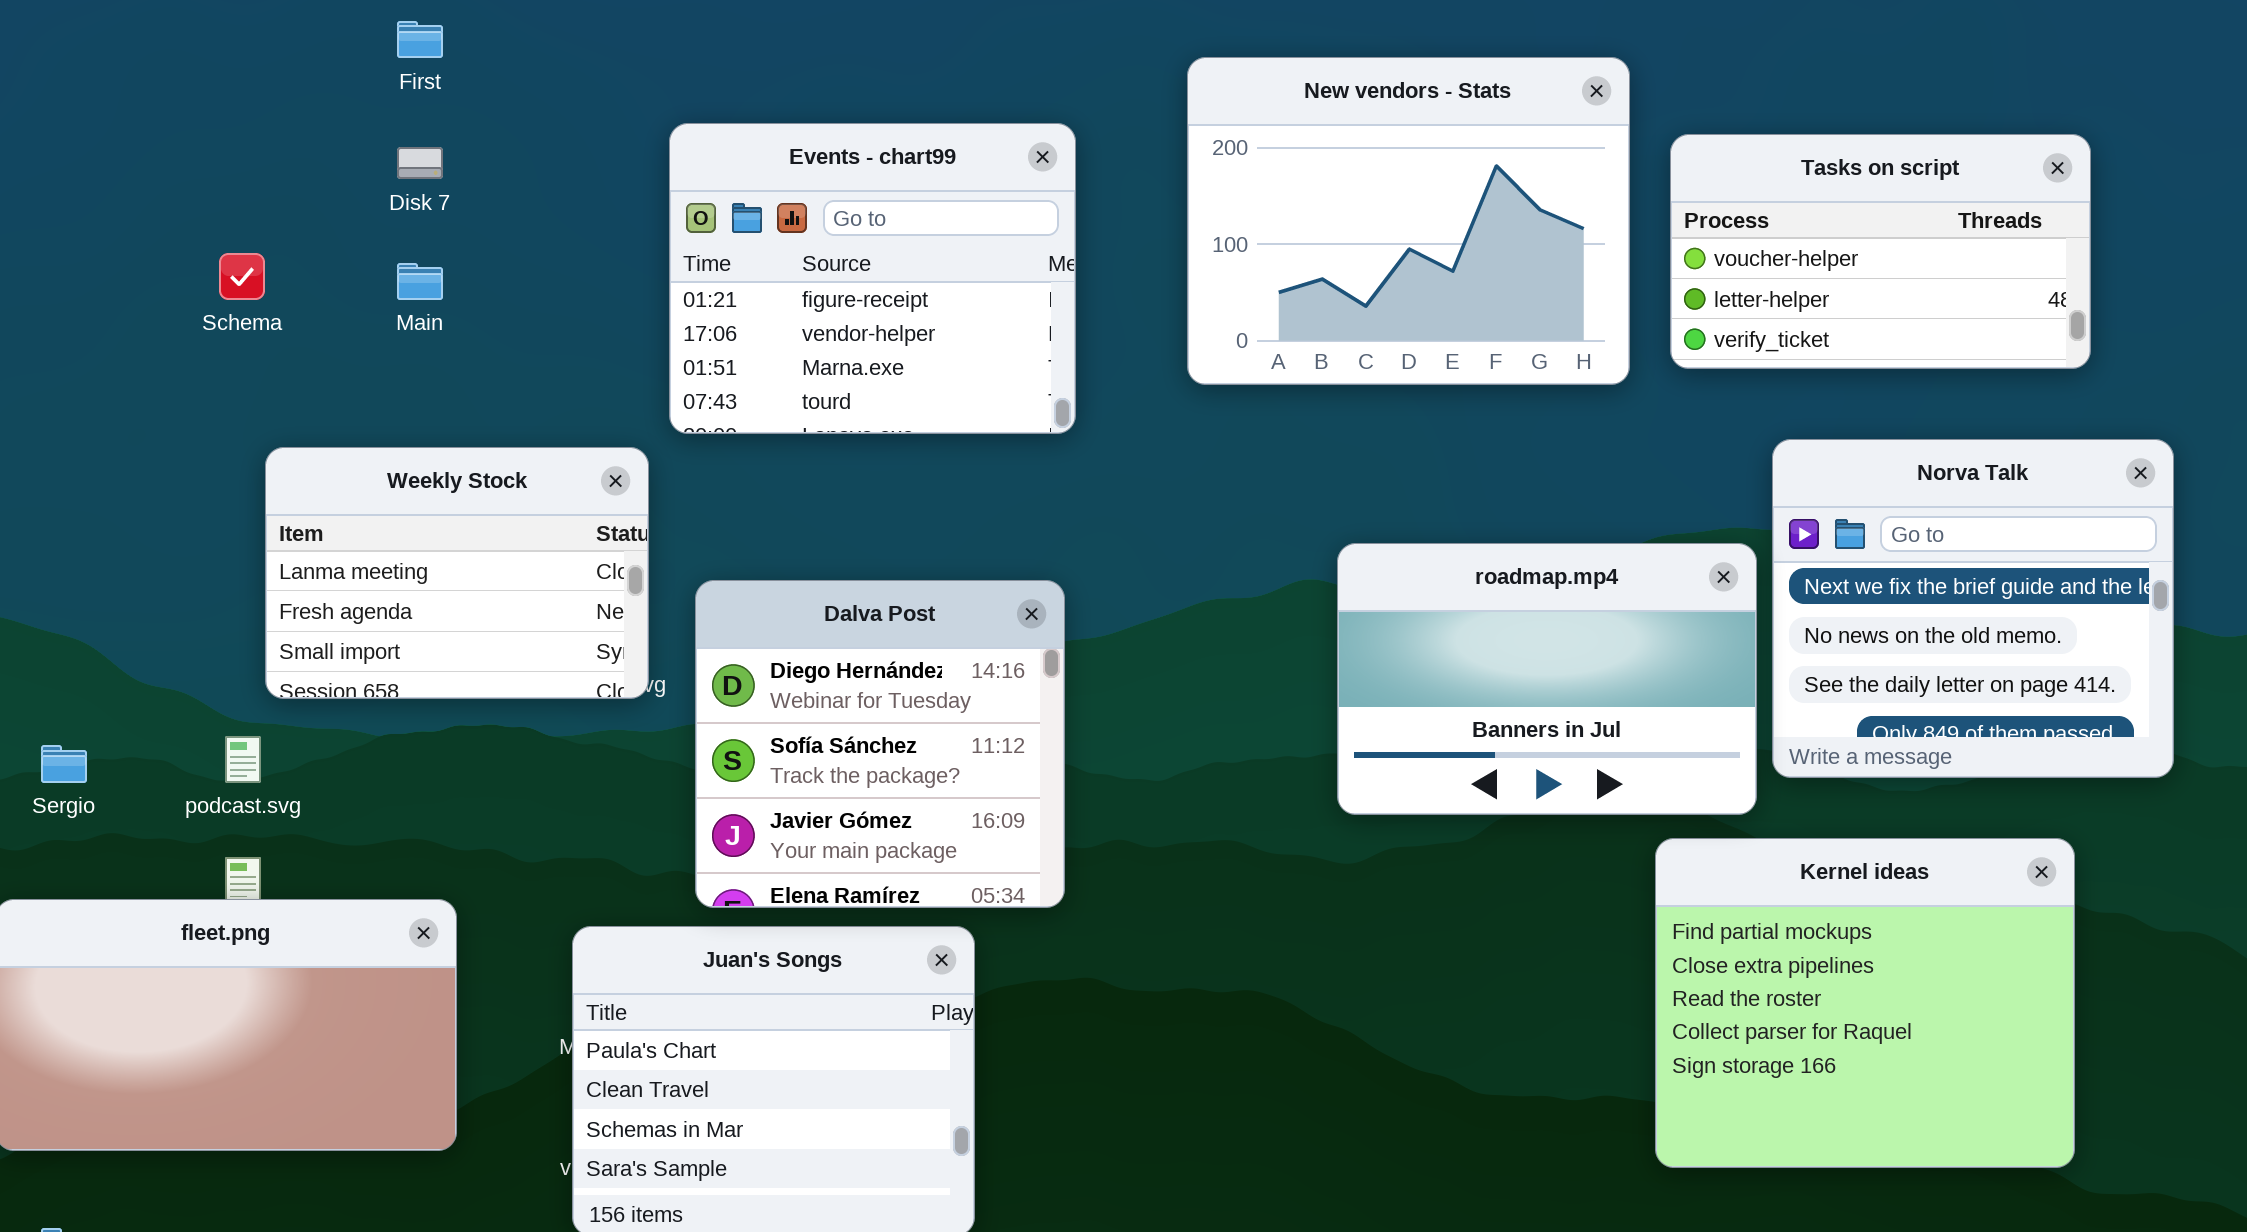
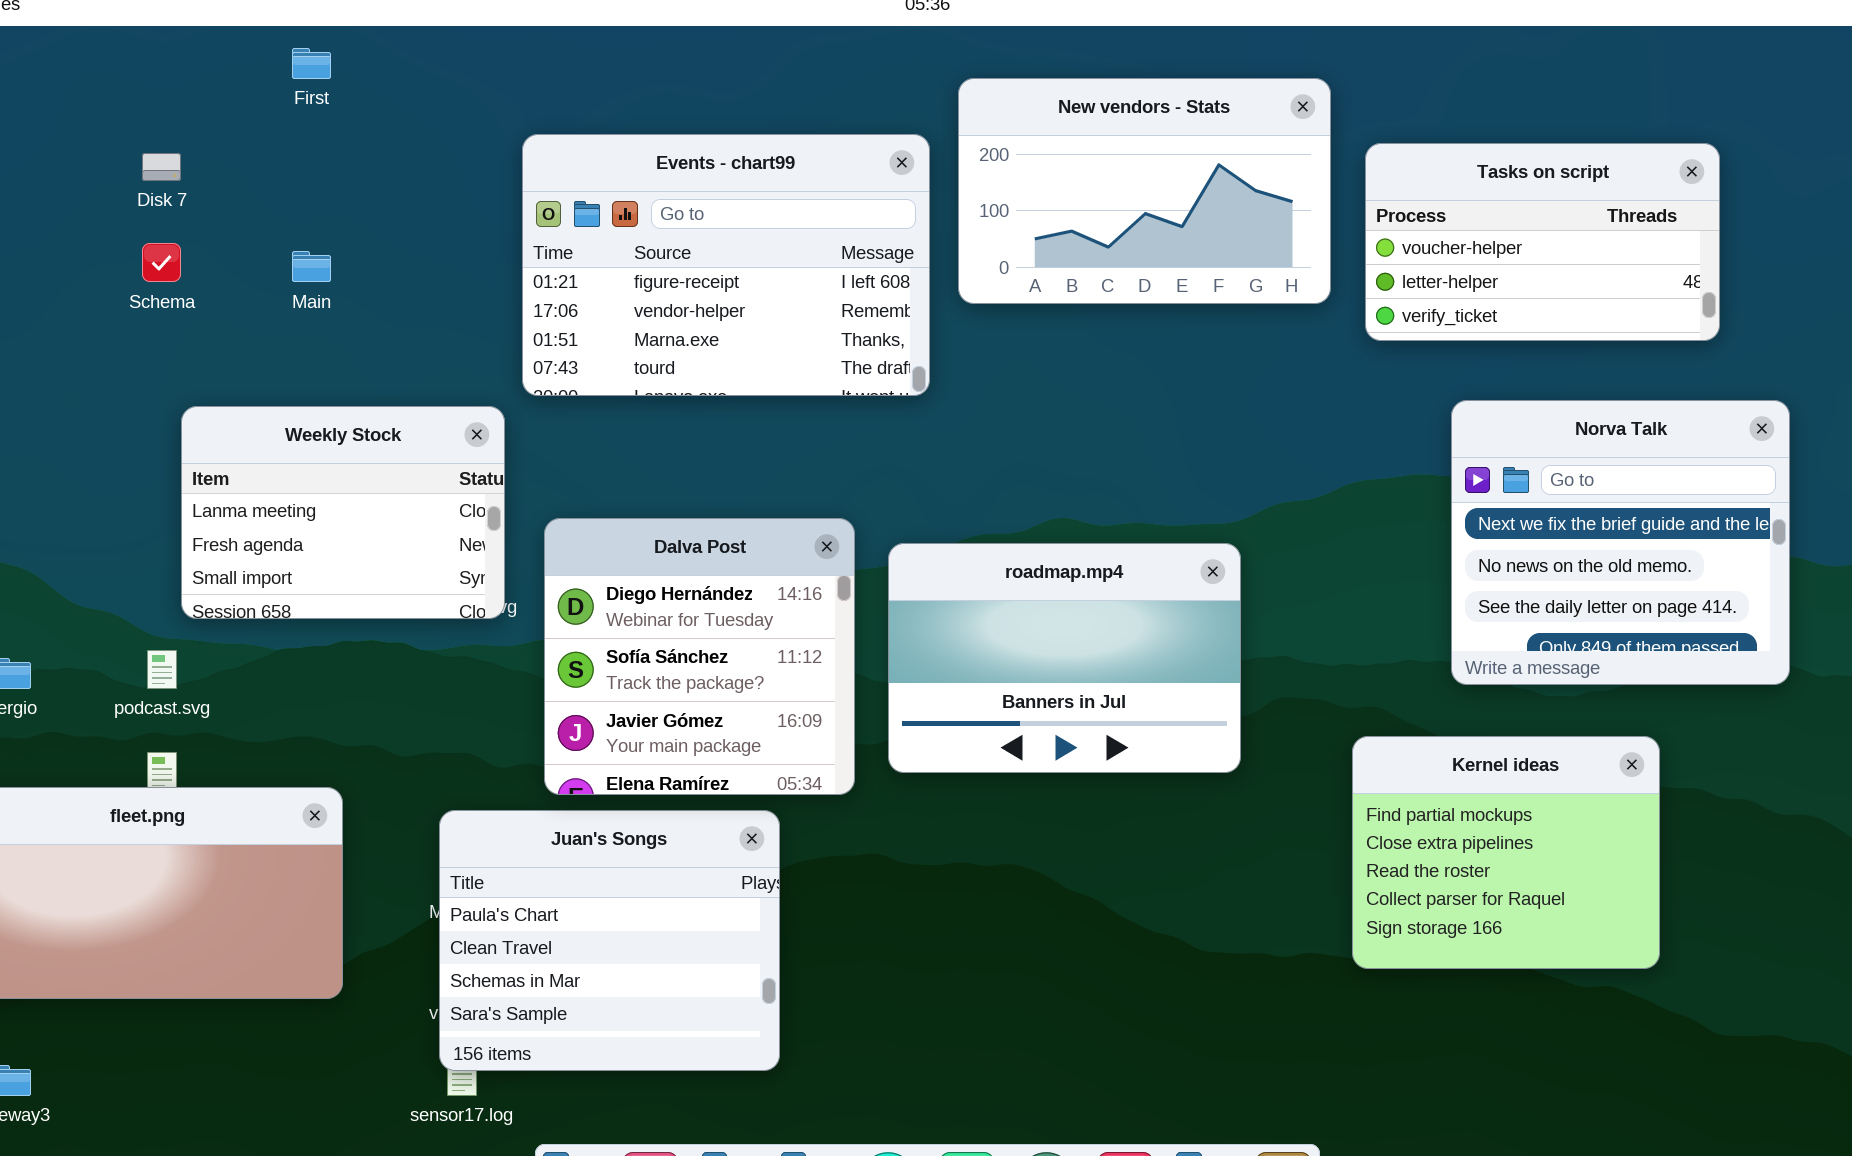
New vendors - Stats: [1187,57,1630,385] -> [958,78,1331,304], resized
Events - chart99: [669,123,1076,434] -> [522,134,930,396], resized
Disk 7: [397,147,443,179] -> [142,153,181,181], moved
roadmap.mp4: [1337,543,1757,815] -> [888,543,1241,773], moved
Kernel ideas: [1655,838,2075,1168] -> [1352,736,1660,969], resized

